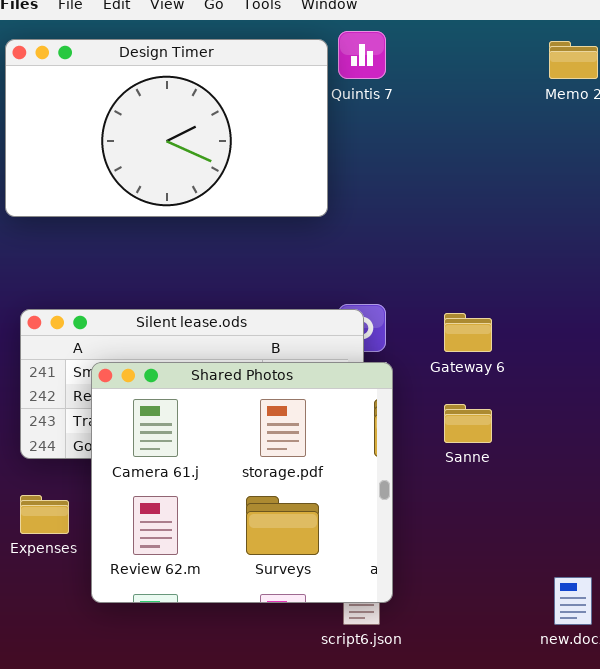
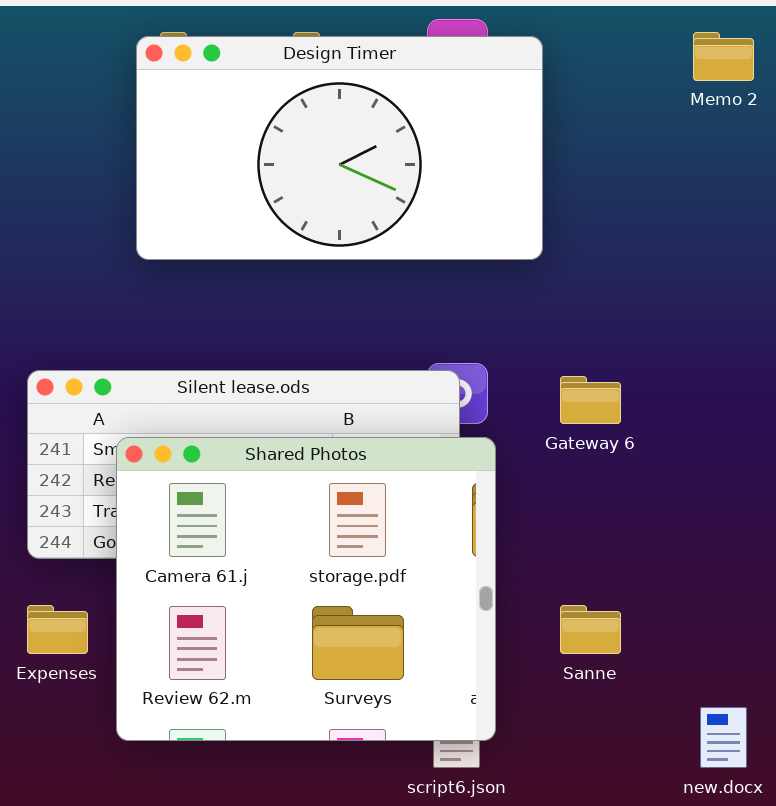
Design Timer: [5,39,328,217] -> [136,36,543,260], moved
Sanne: [444,404,492,443] -> [560,605,621,654], moved

